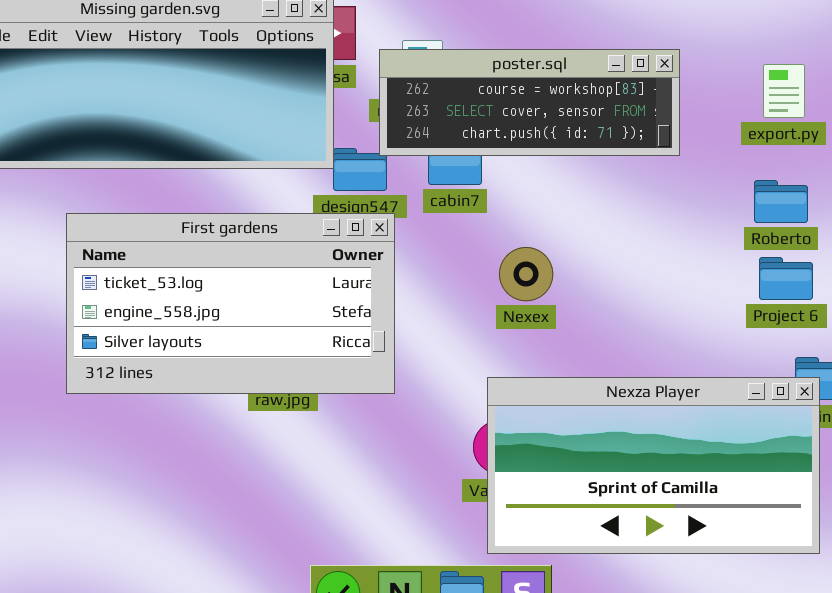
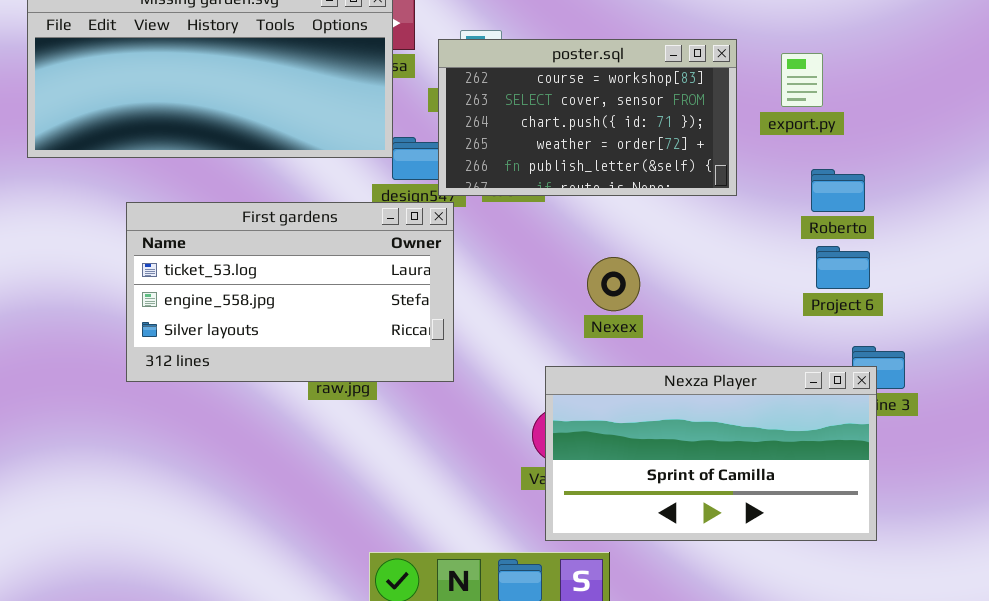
poster.sql: [379,49,680,156] -> [438,39,737,196], resized
export.py: [763,64,805,118] -> [781,53,823,107], moved
Nexex: [499,247,553,301] -> [587,257,640,311], moved

